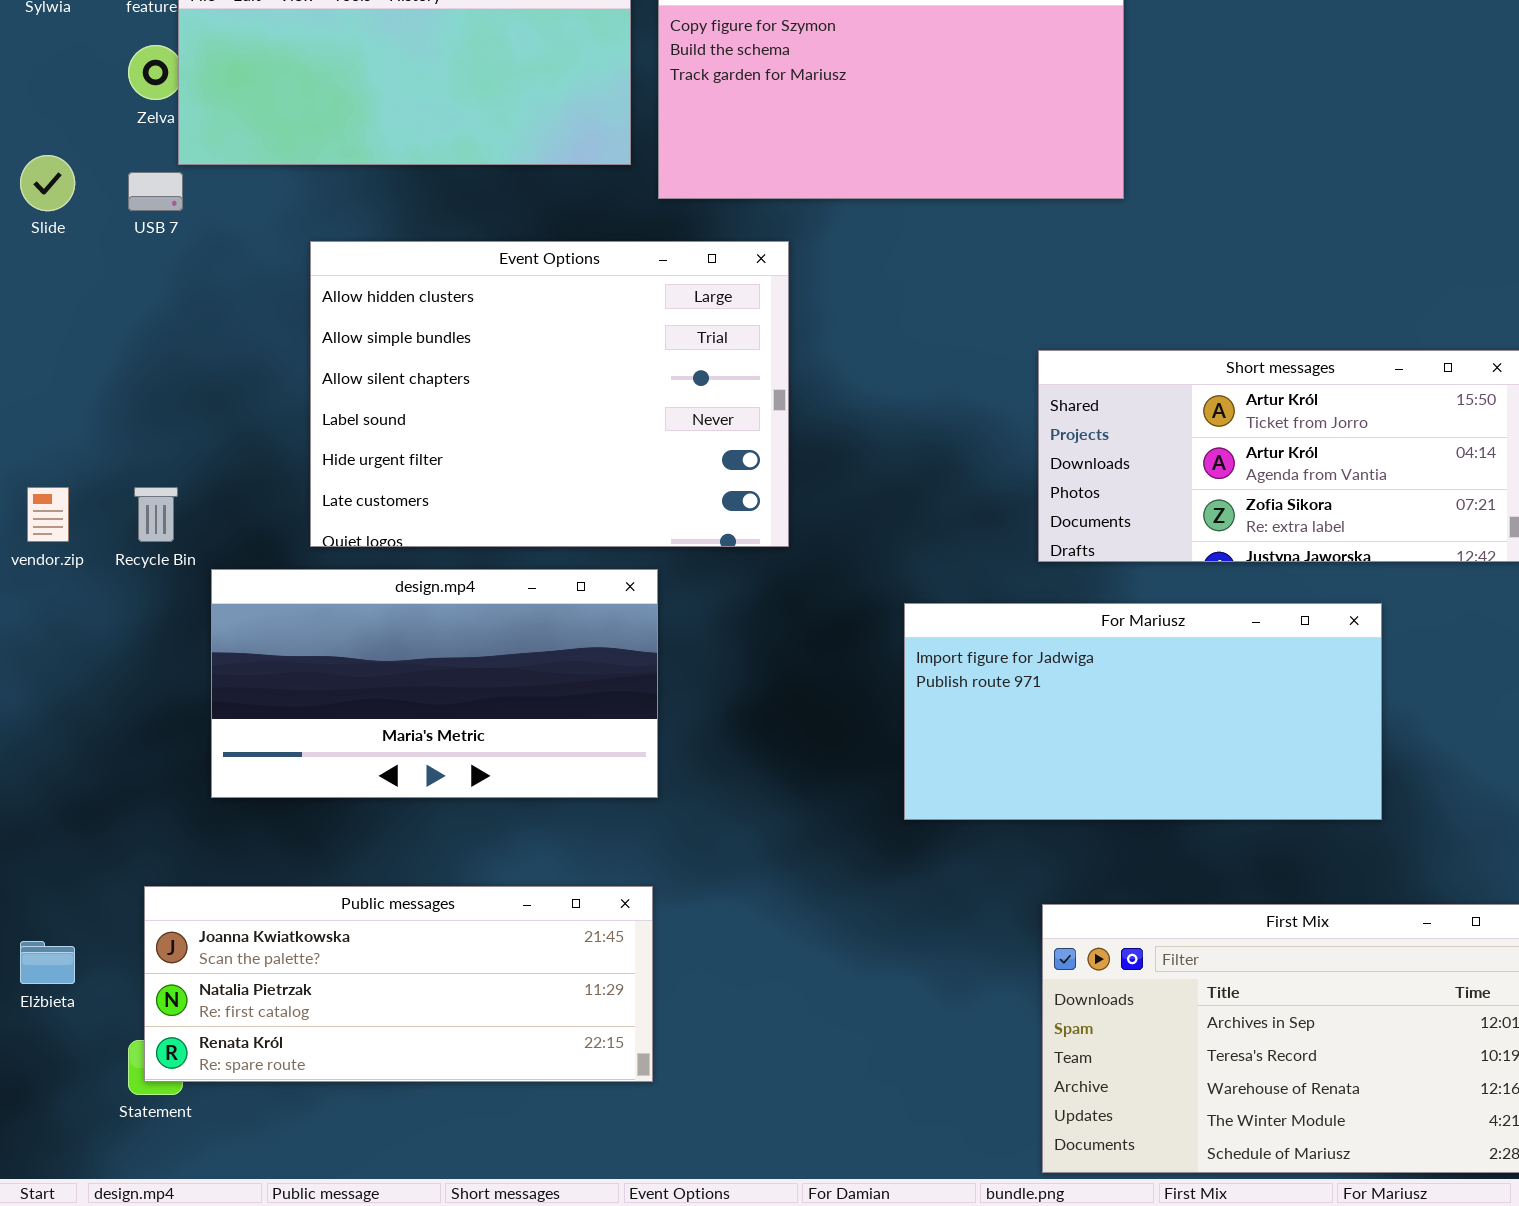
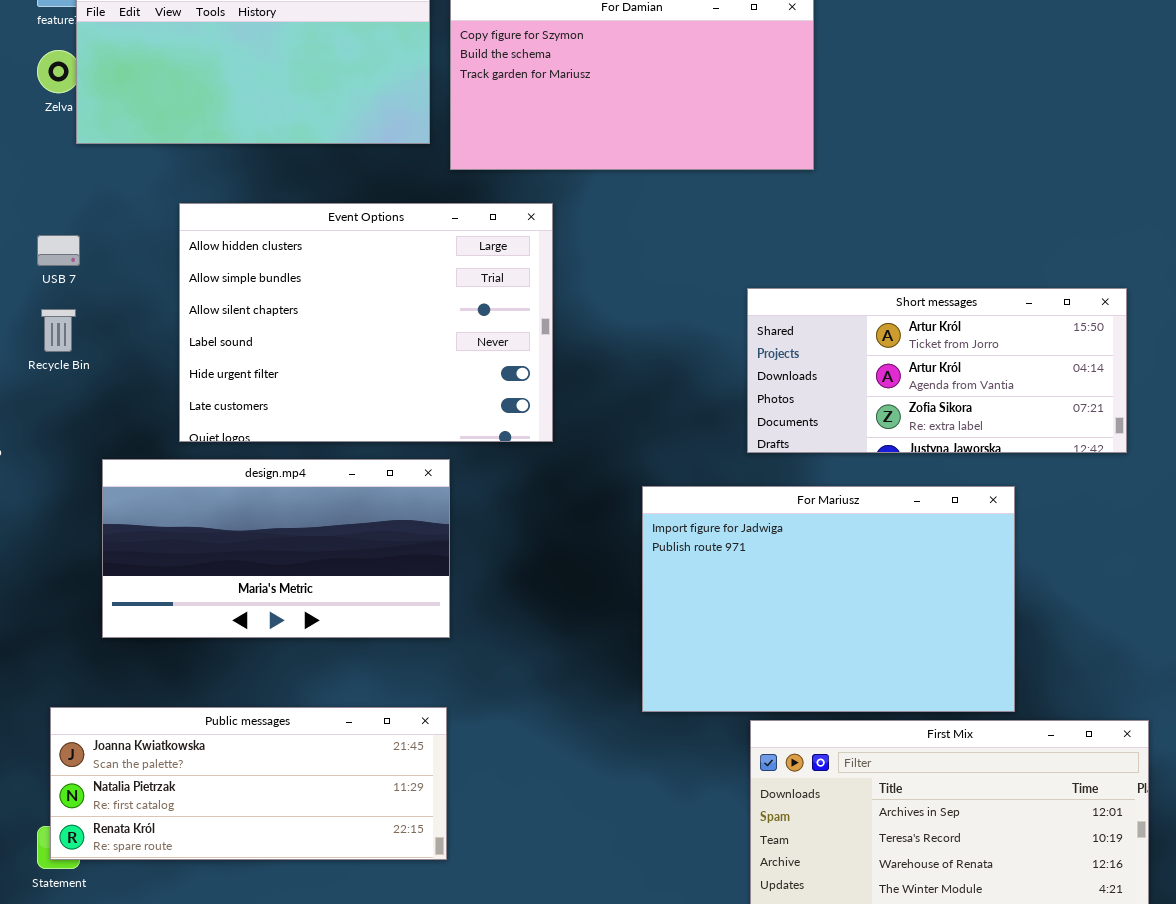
USB 7: [128,172,183,211] -> [37,235,80,266], moved
Recycle Bin: [134,487,178,542] -> [41,309,76,352], moved
For Mariusz: [904,603,1382,820] -> [642,486,1015,712], resized

